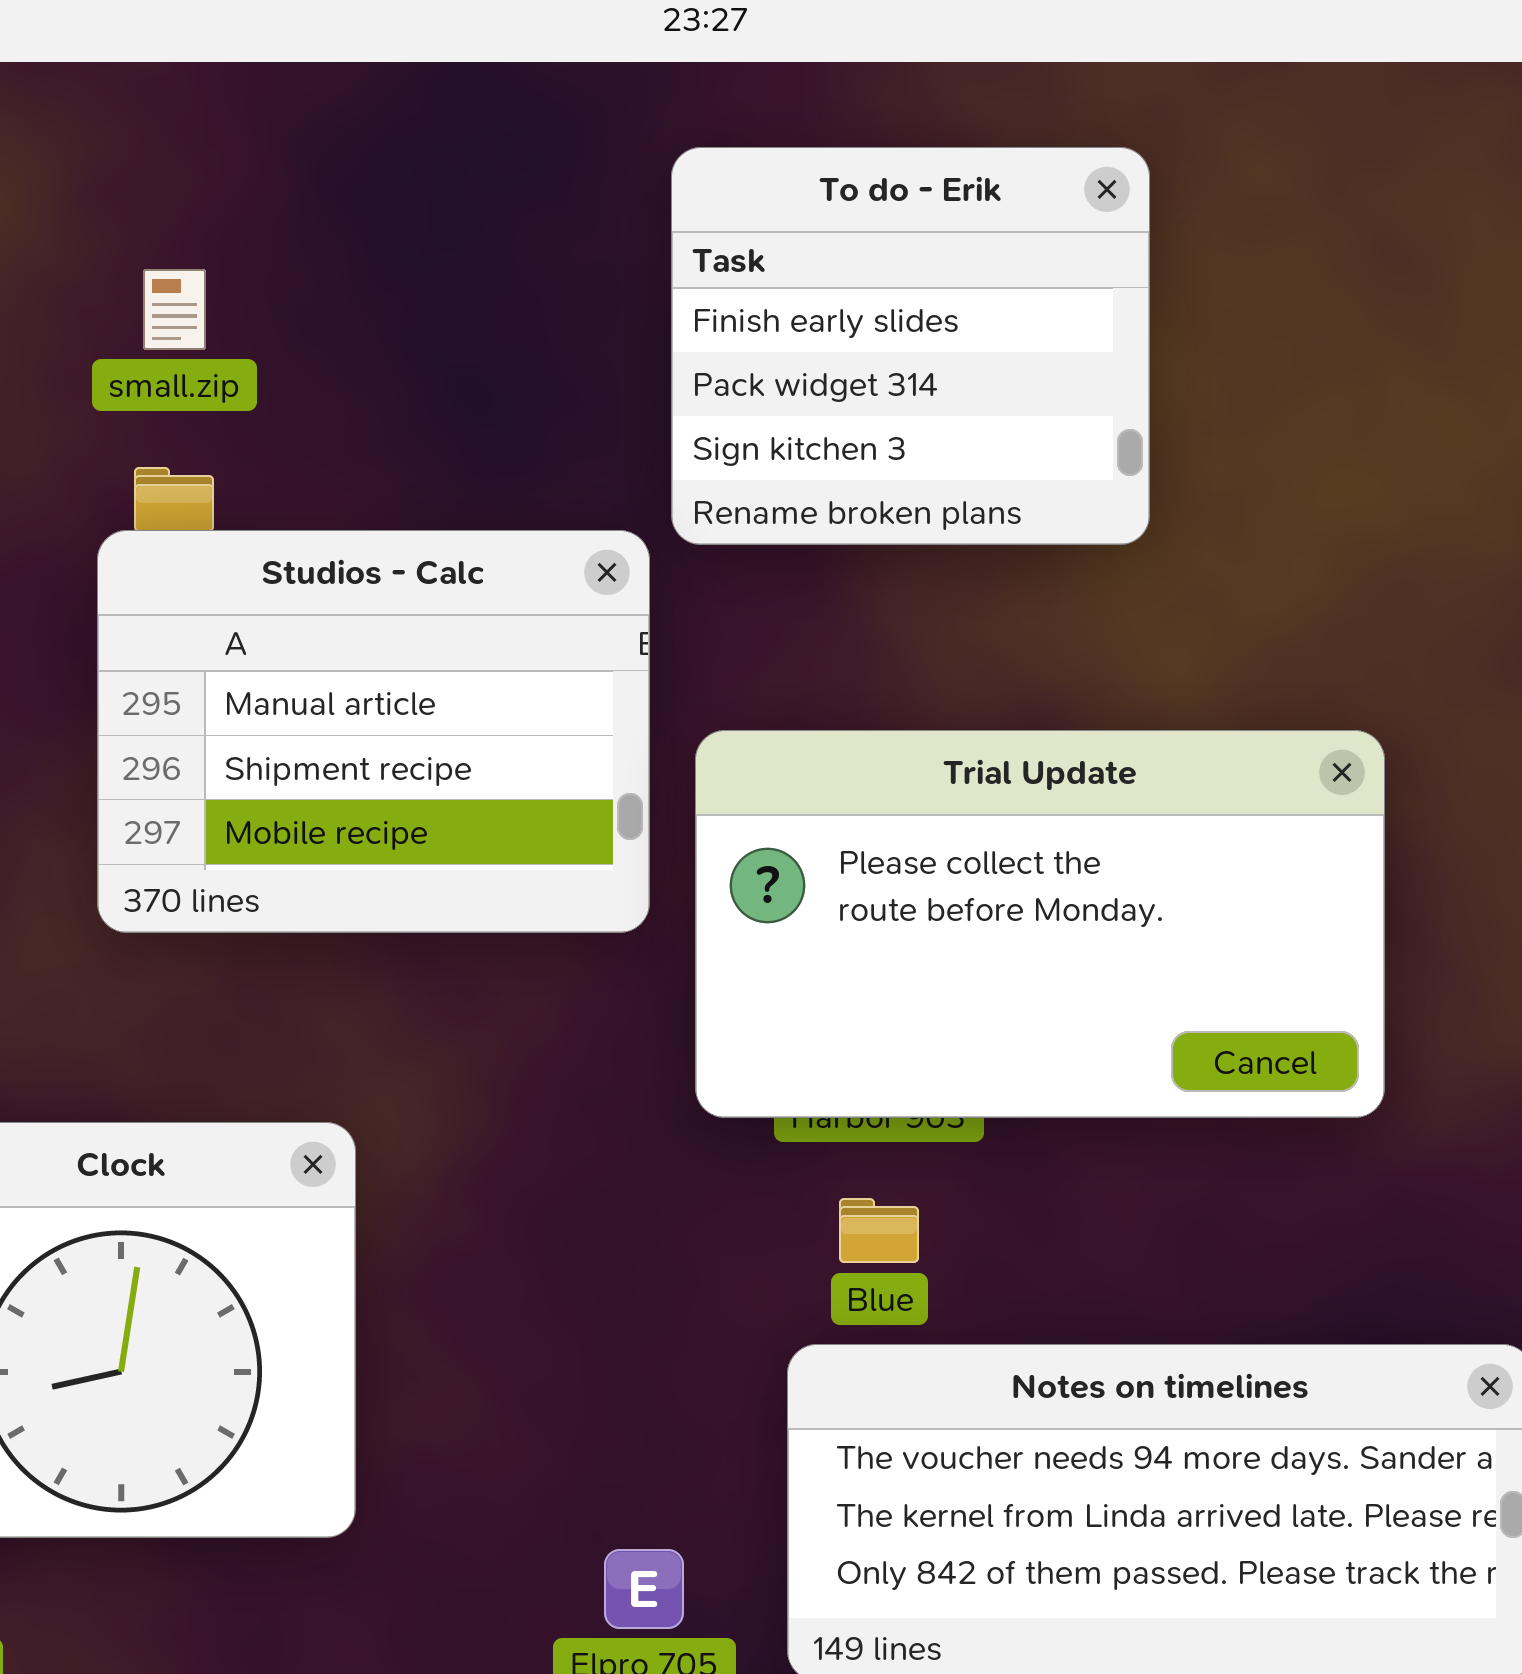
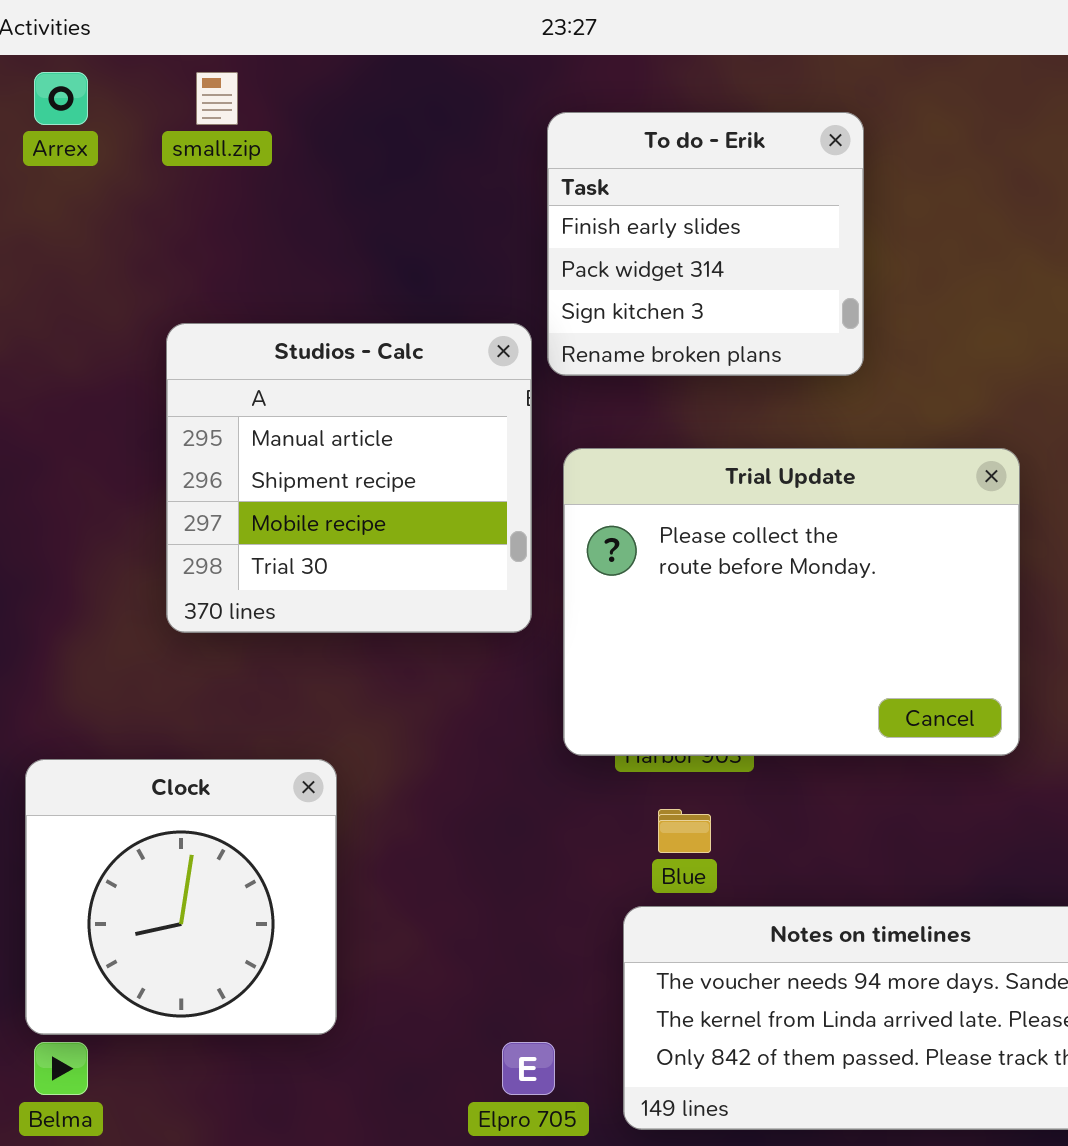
small.zip: [143,269,206,350] -> [196,72,238,125], moved
Studios - Calc: [97,530,650,933] -> [166,323,532,633], resized
Trial Update: [695,730,1385,1118] -> [563,448,1020,756], resized

